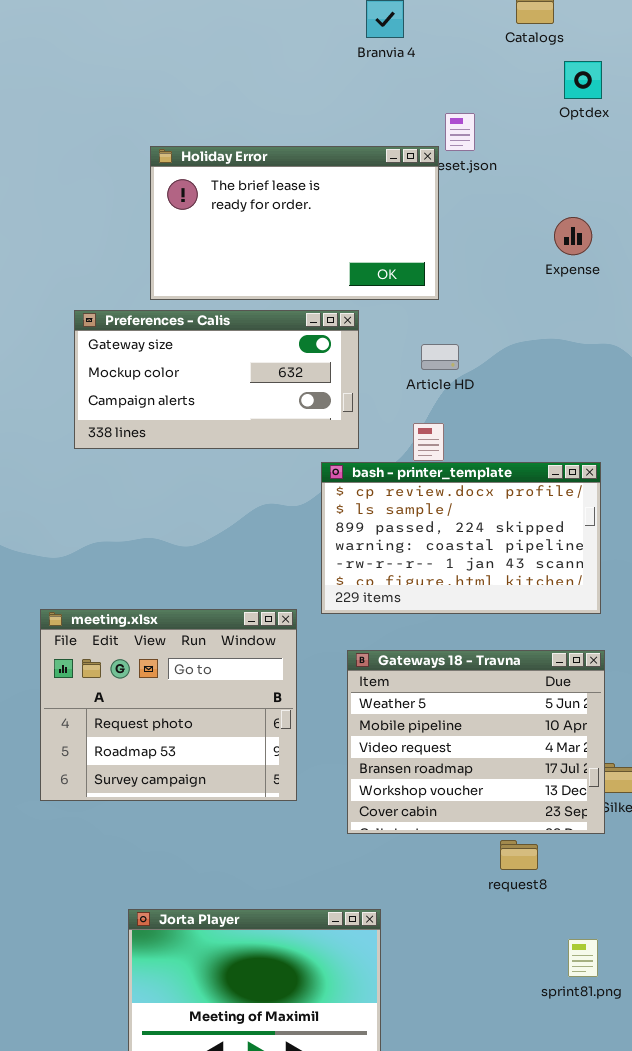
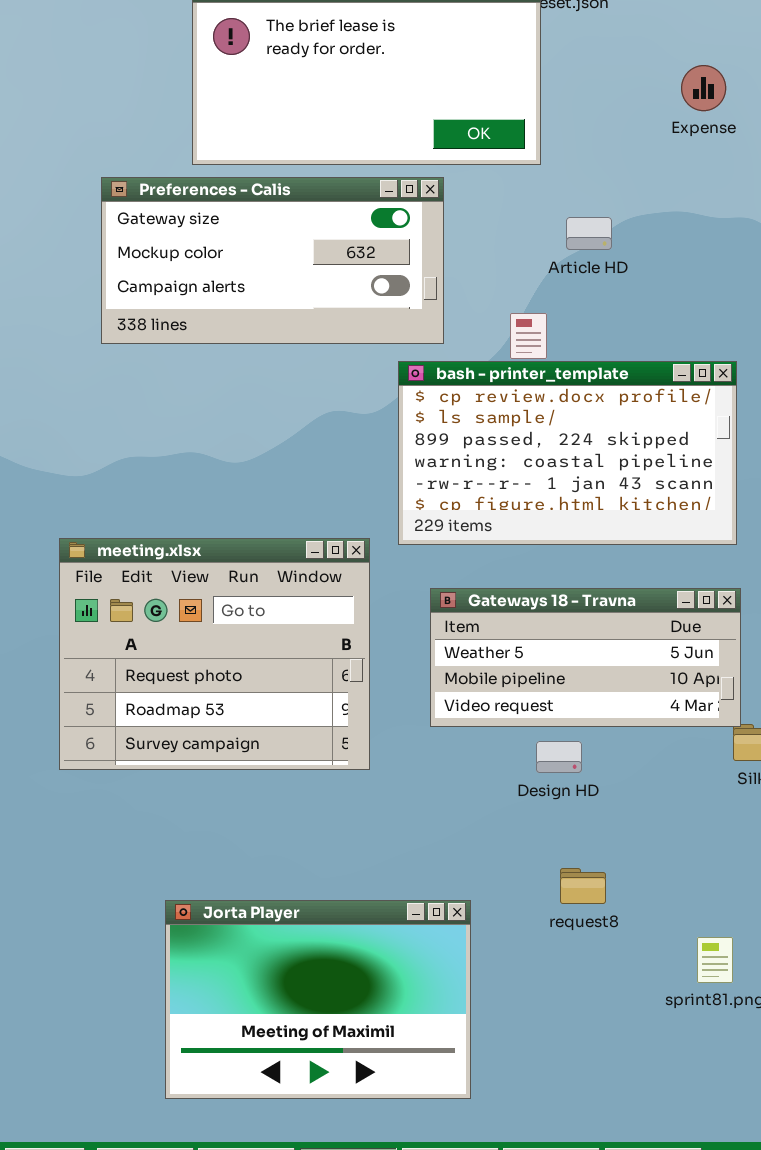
Article HD: [421,344,459,370] -> [566,217,612,250], moved
Gateways 18 - Travna: [347,650,605,834] -> [430,588,741,727], resized
request8: [500,840,538,870] -> [560,868,606,904], moved

